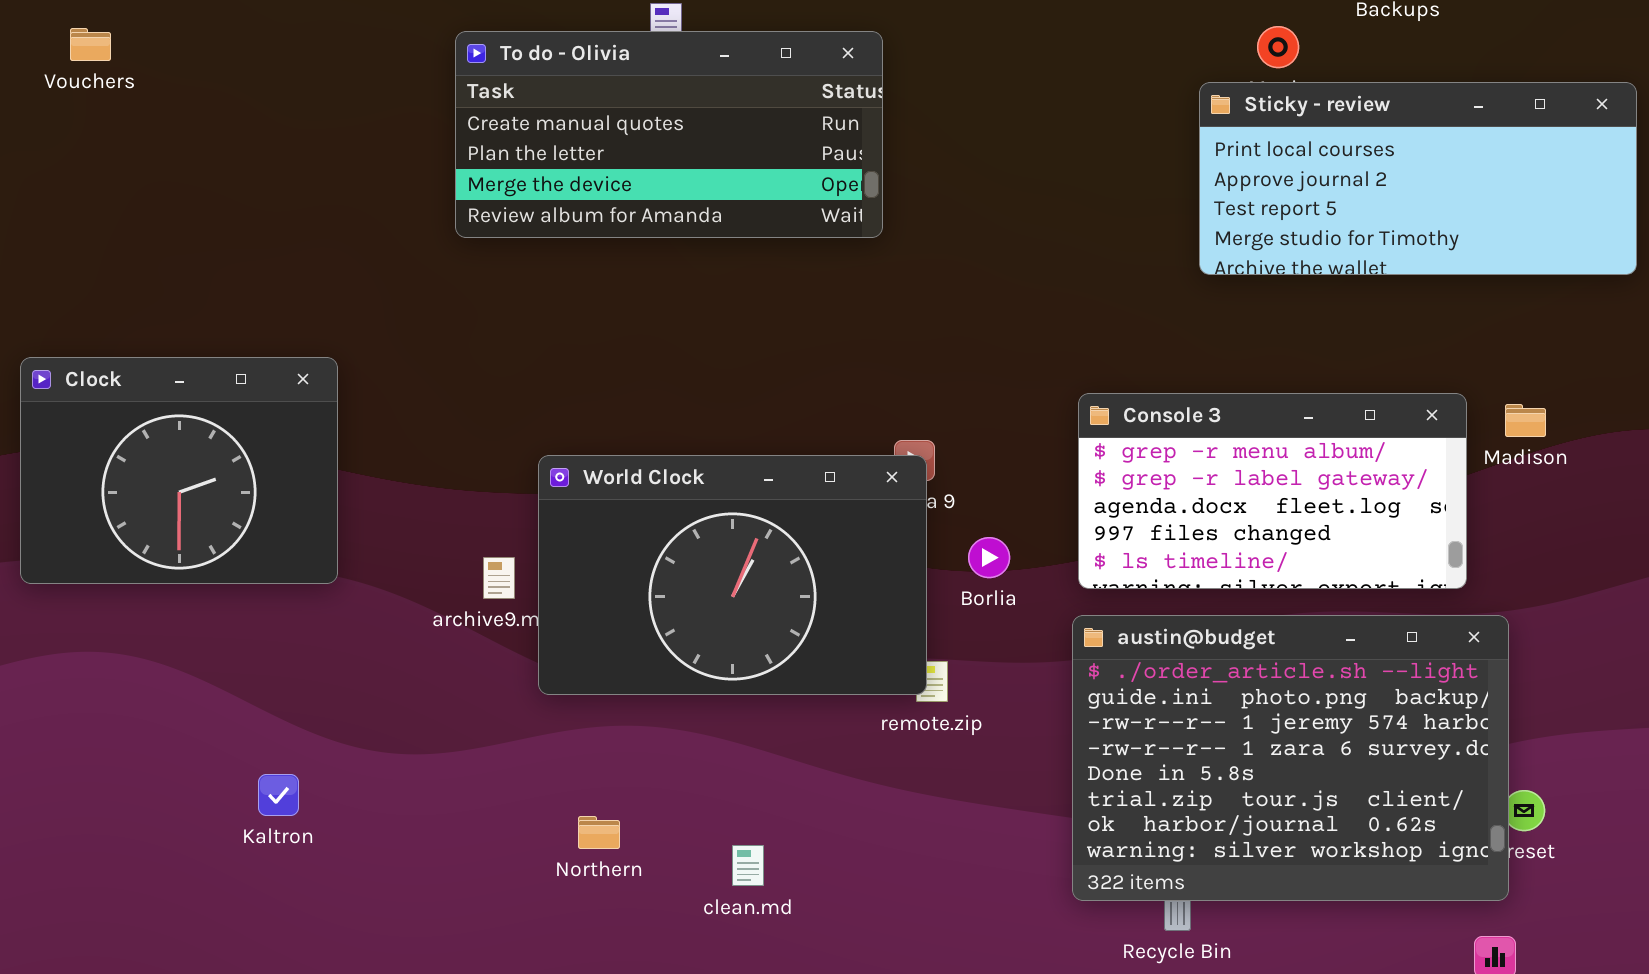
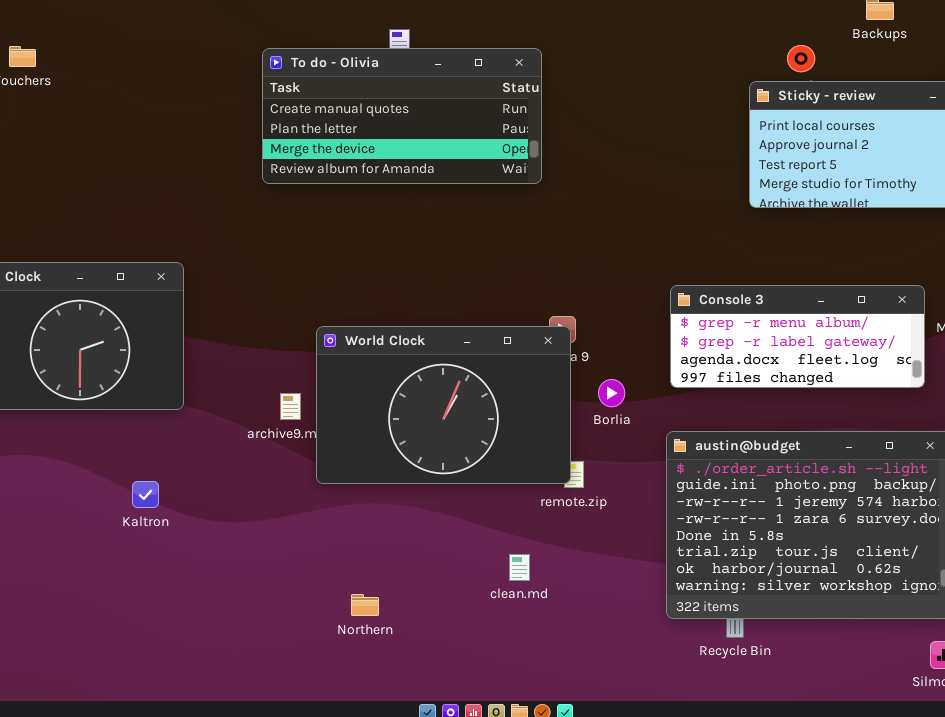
Console 3: [1078,393,1467,589] -> [670,285,925,388], resized
Kaltron: [258,774,299,816] -> [132,481,159,508], moved
Northern: [578,816,620,849] -> [351,594,379,616], moved
clean.md: [732,845,764,886] -> [509,554,530,581], moved

